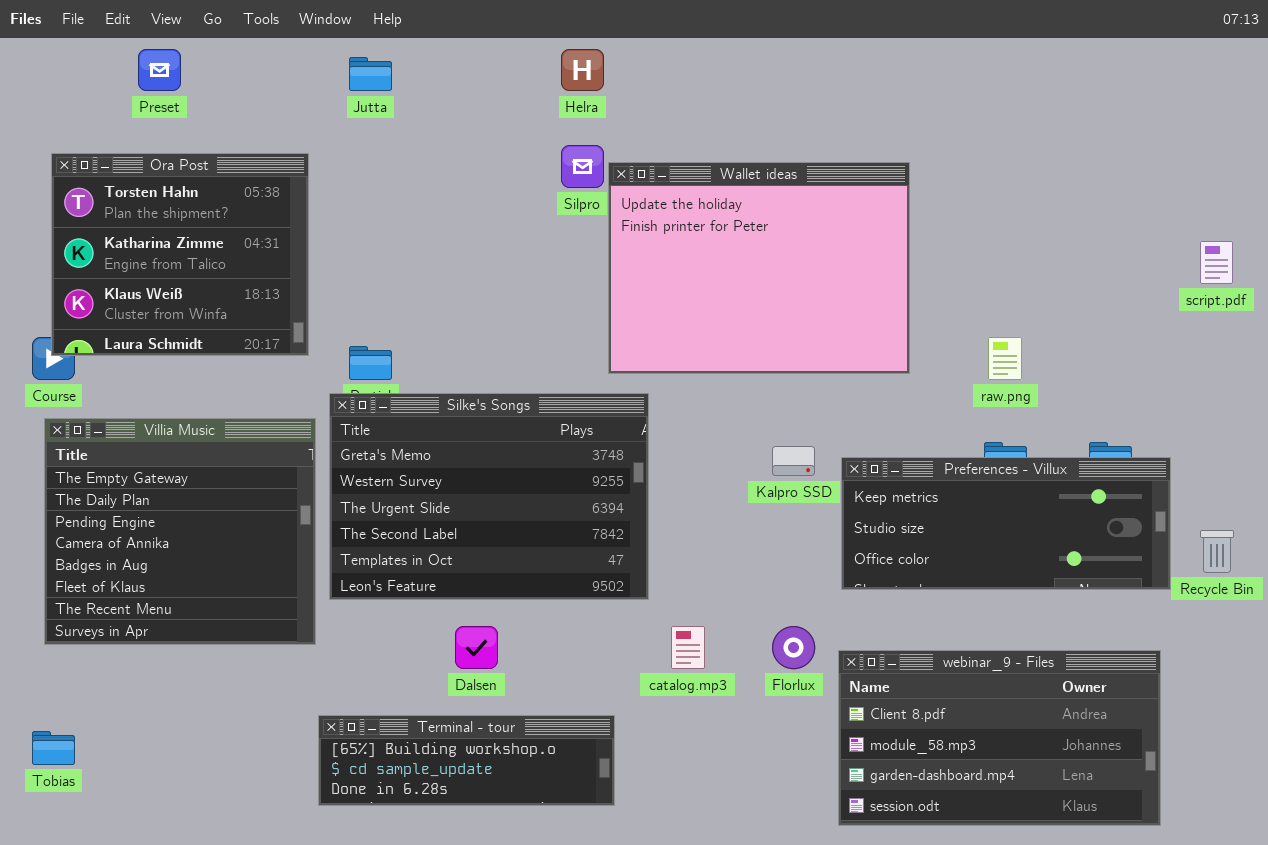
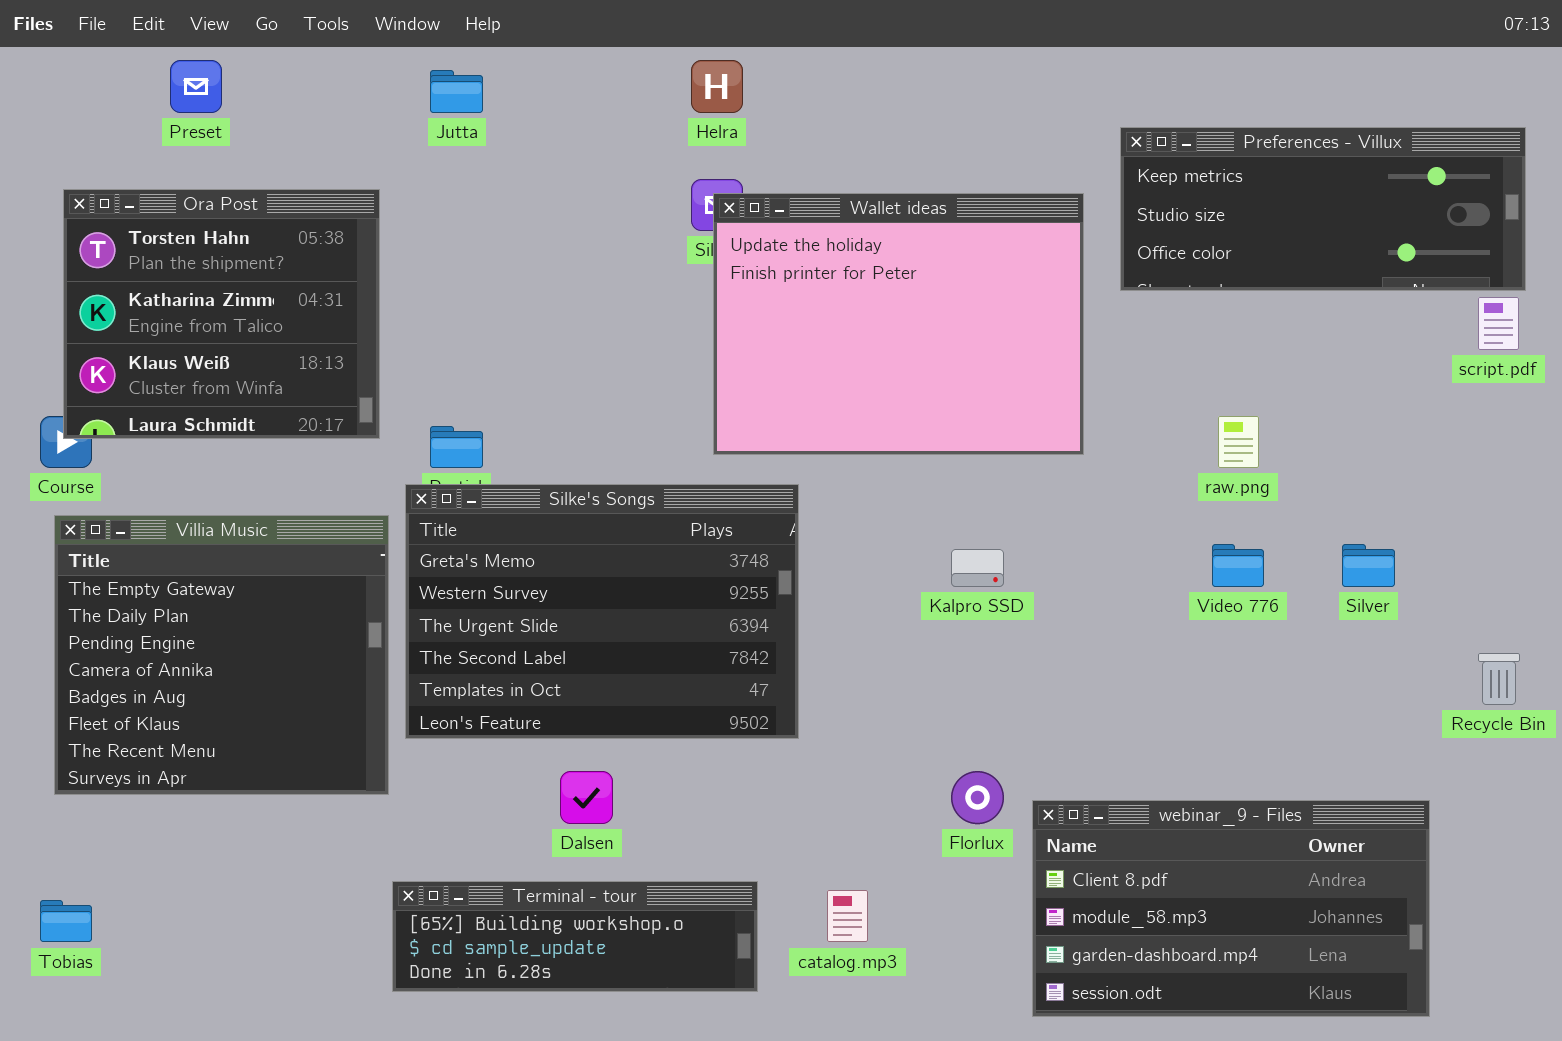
Wallet ideas: [608,162,910,374] -> [713,193,1084,455], moved
Preferences - Villux: [841,457,1171,590] -> [1120,127,1526,291], moved
catalog.mp3: [671,626,705,669] -> [827,890,868,942], moved

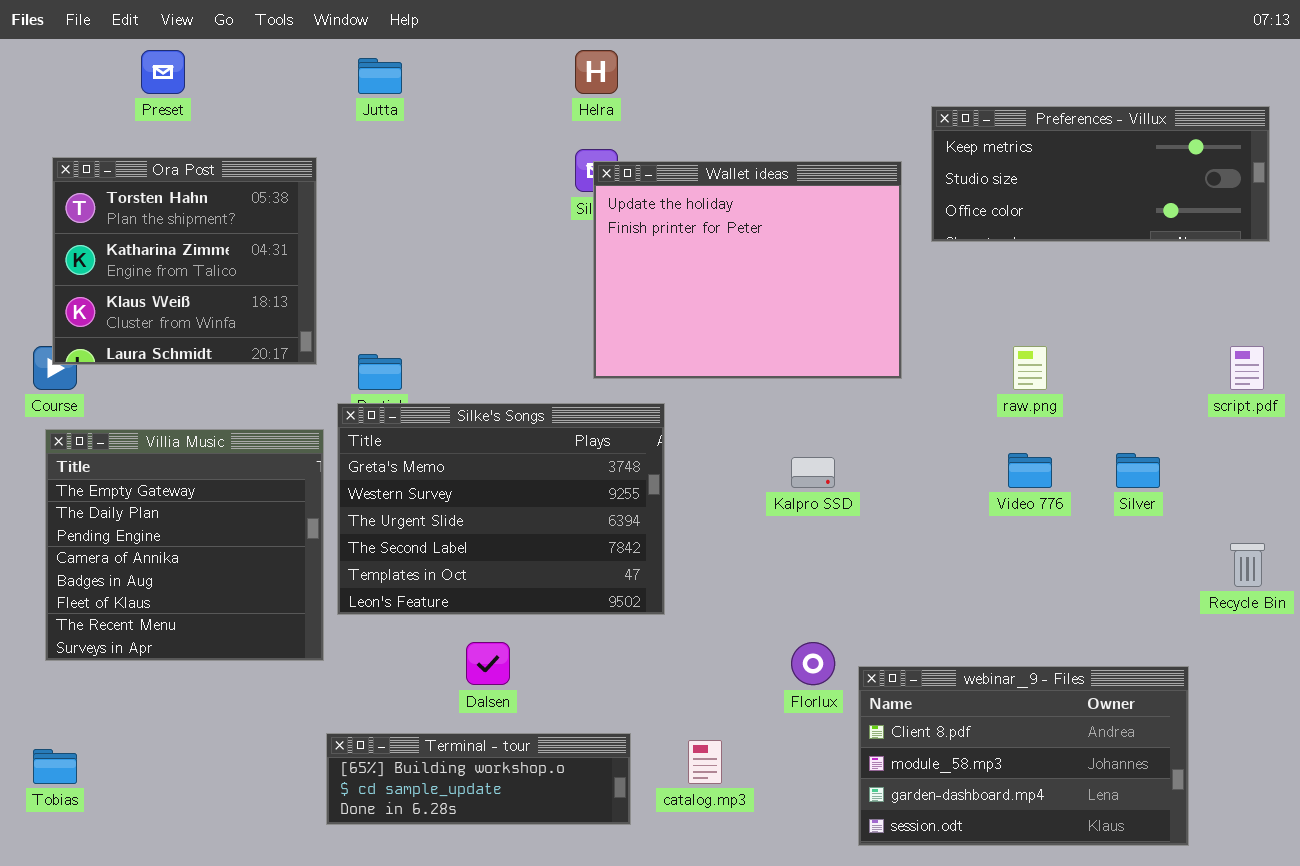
script.pdf: [1478,297,1519,350] -> [1230,346,1264,390], moved

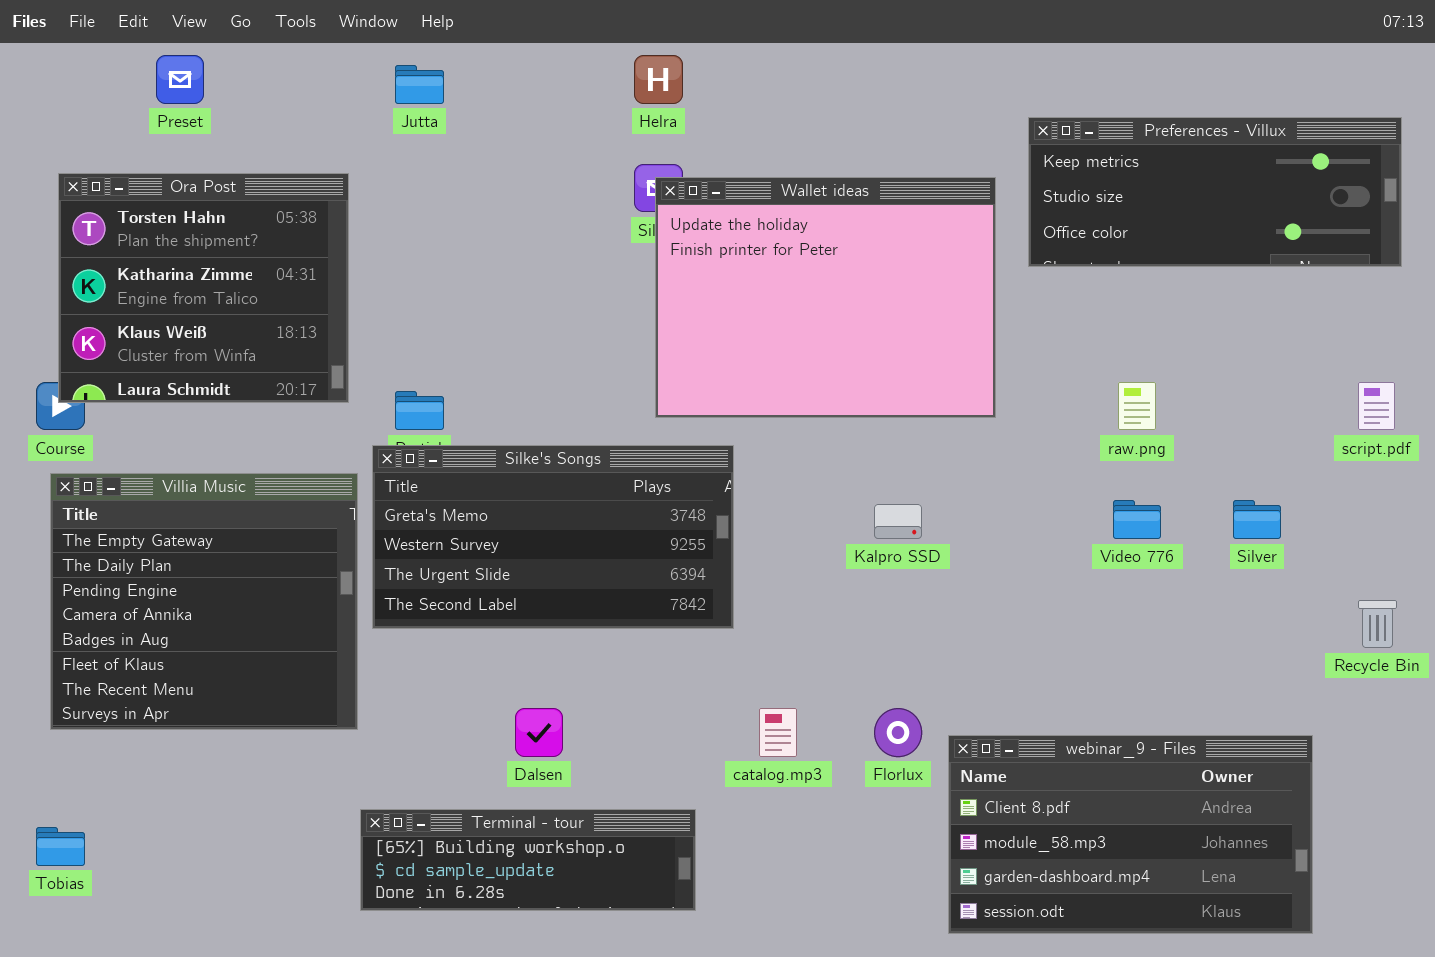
Silke's Songs: [337,403,665,615] -> [372,445,734,629], resized
catalog.mp3: [688,740,722,784] -> [759,708,797,757], moved

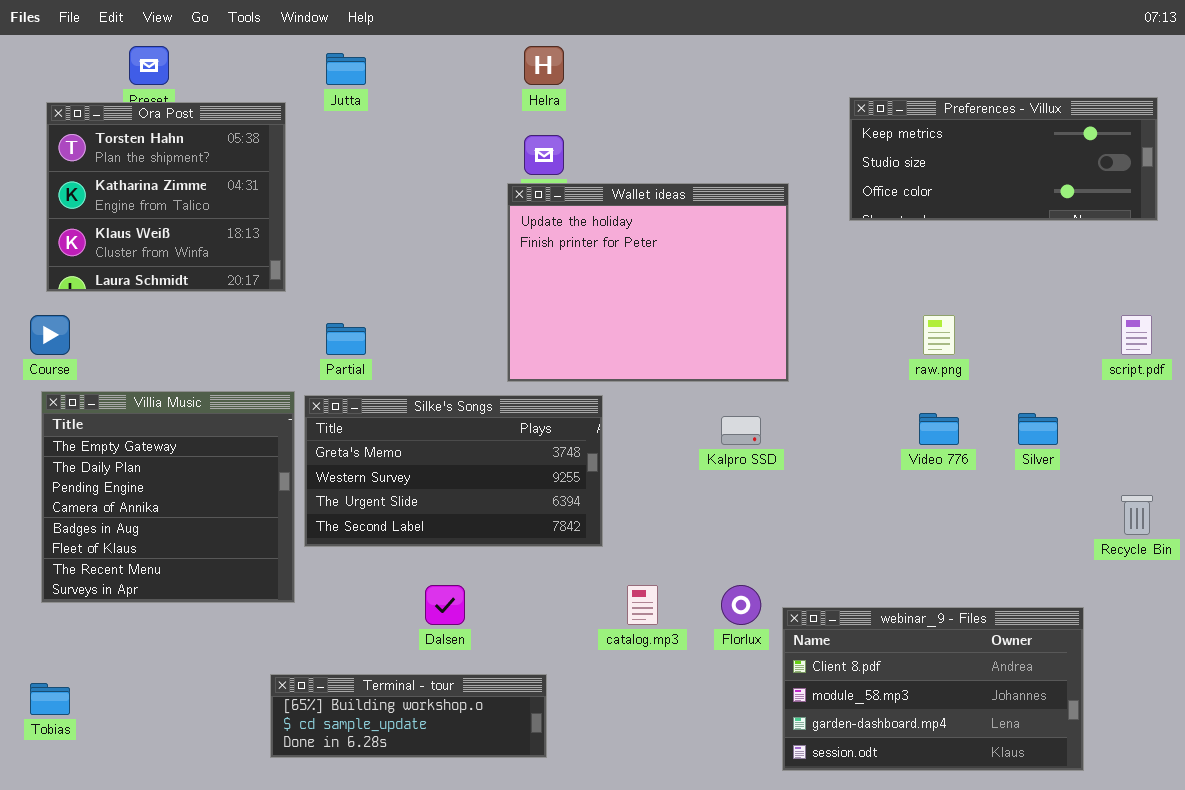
Ora Post: [58,173,349,403] -> [46,102,286,292], moved
Wallet ideas: [655,177,996,418] -> [507,183,789,382], moved
Silke's Songs: [372,445,734,629] -> [304,395,603,547], moved
Terminal - tour: [360,809,696,911] -> [270,674,547,758], moved

